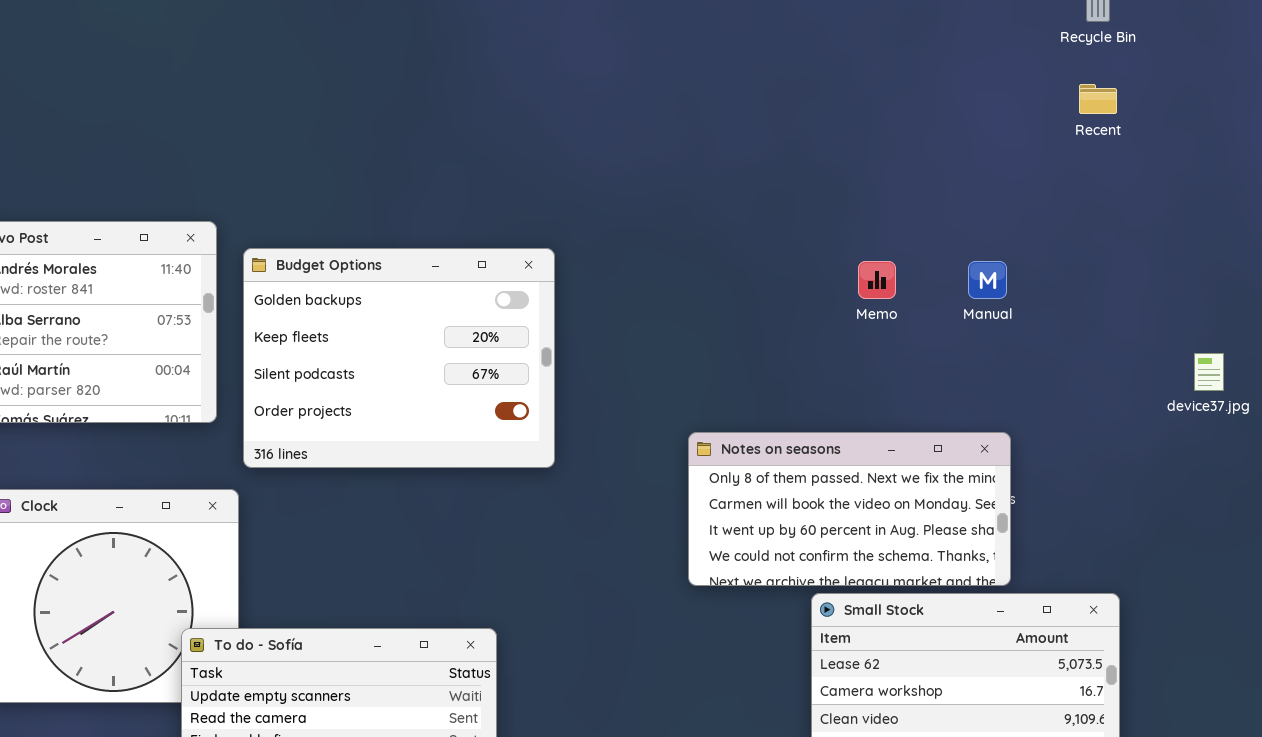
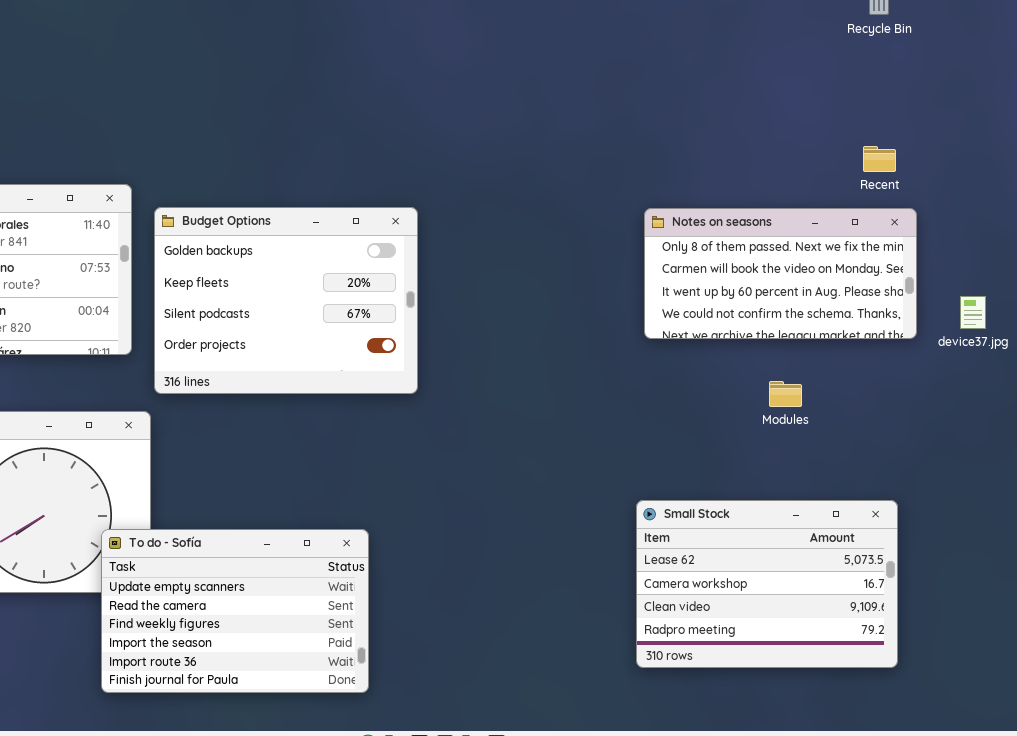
Recent: [1079,84,1117,114] -> [863,146,896,172], moved
Notes on seasons: [688,432,1011,586] -> [644,208,917,339], moved

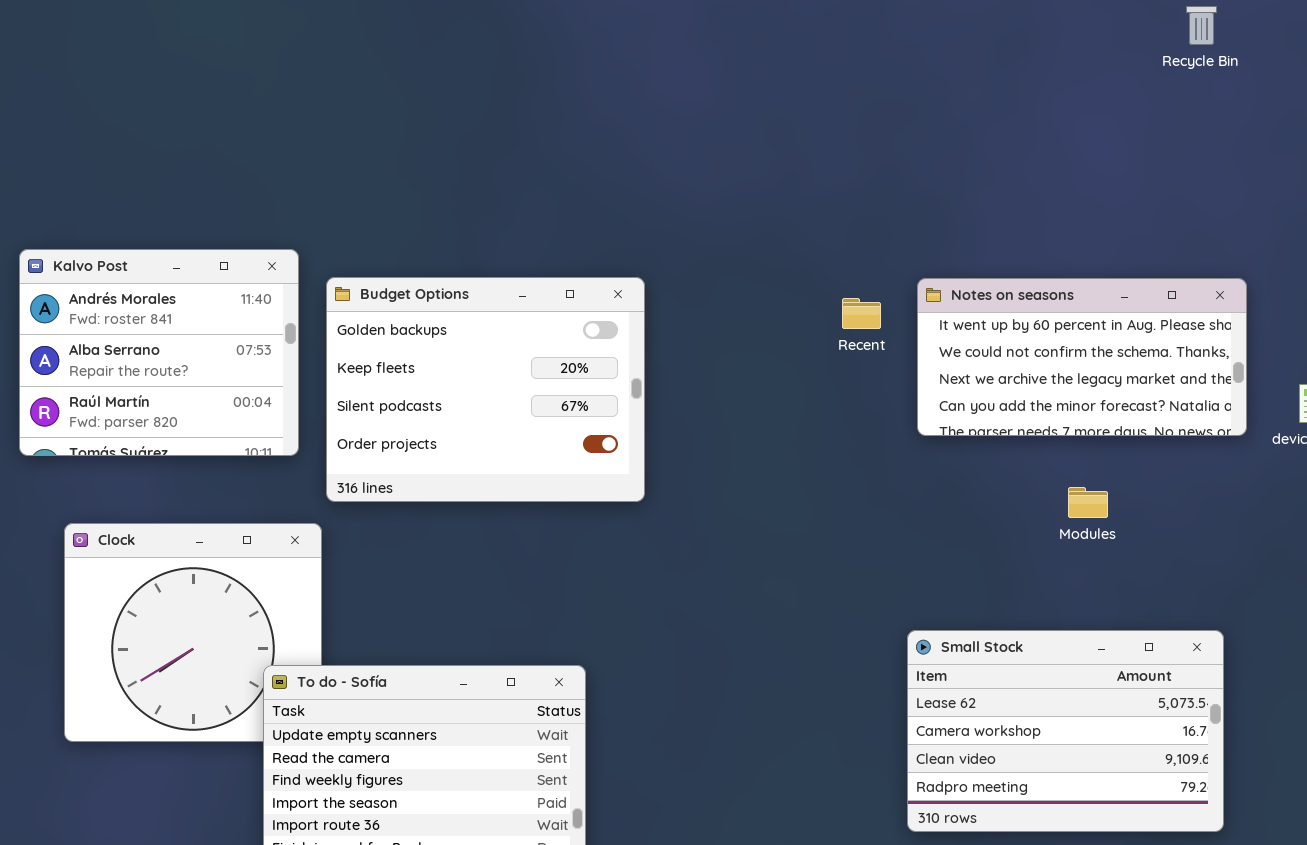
Recent: [863,146,896,172] -> [842,298,881,329], moved
Notes on seasons: [644,208,917,339] -> [917,278,1247,436], scrolled down 2 rows

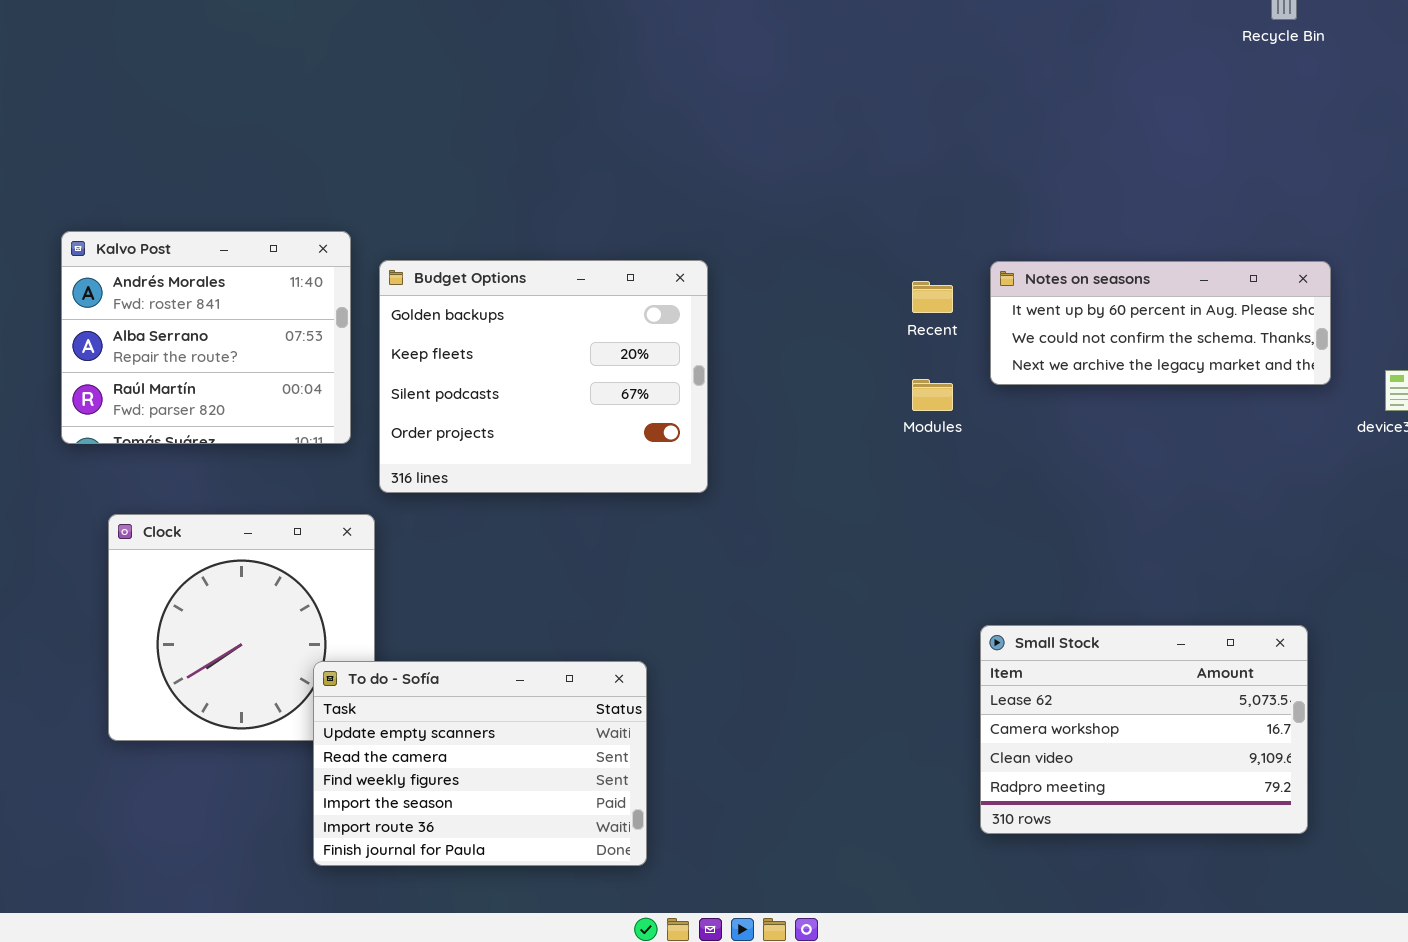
Notes on seasons: [917,278,1247,436] -> [990,261,1331,385], resized
Modules: [1068,487,1108,518] -> [912,379,953,411], moved

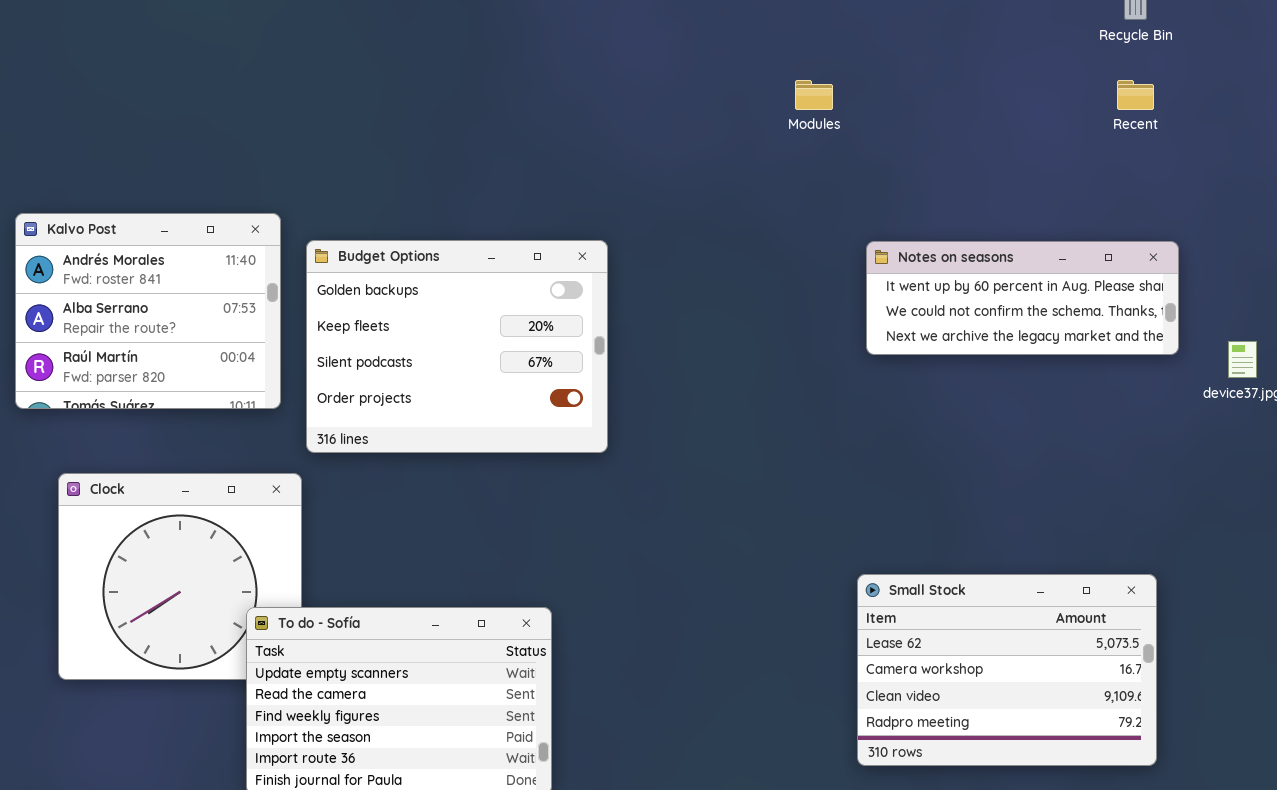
Recent: [912,281,953,313] -> [1117,80,1154,110], moved
Modules: [912,379,953,411] -> [795,80,833,110], moved

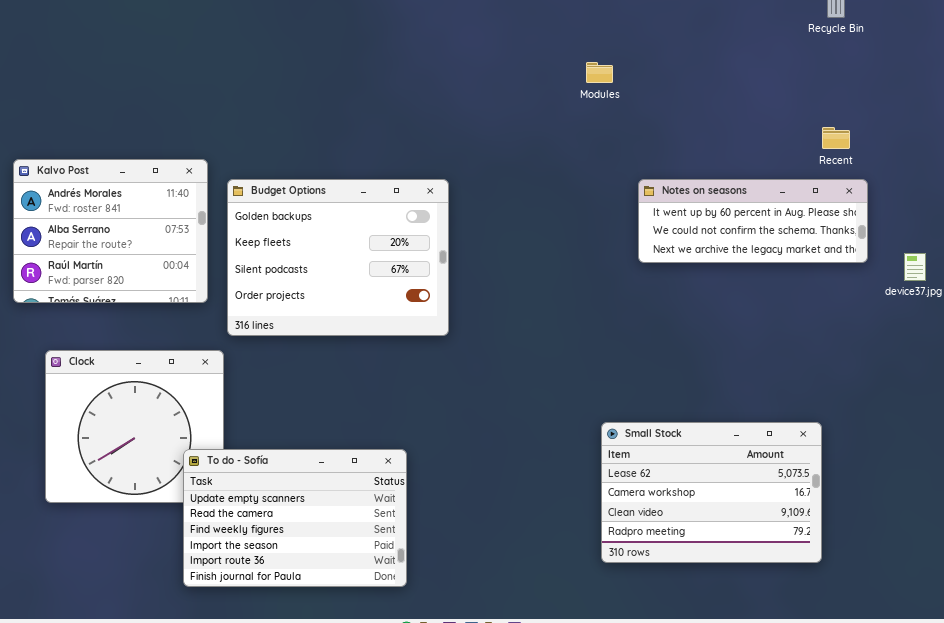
Recent: [1117,80,1154,110] -> [822,127,850,149], moved
Small Stock: [857,574,1157,766] -> [601,422,822,563], moved

